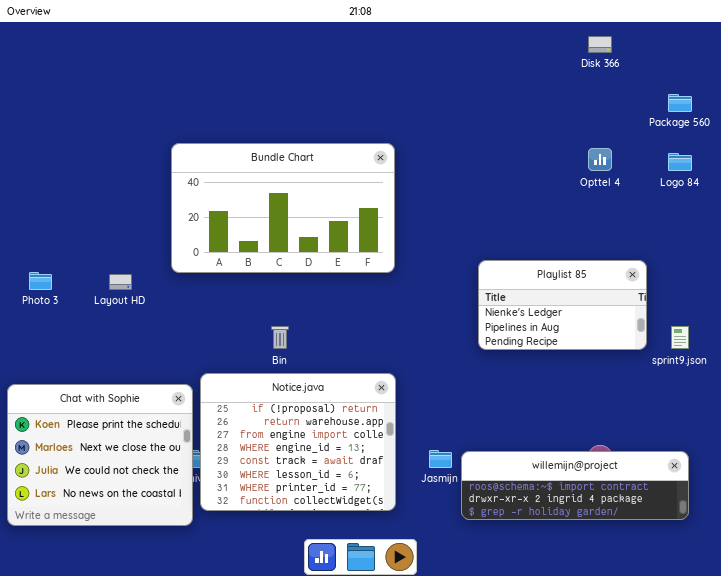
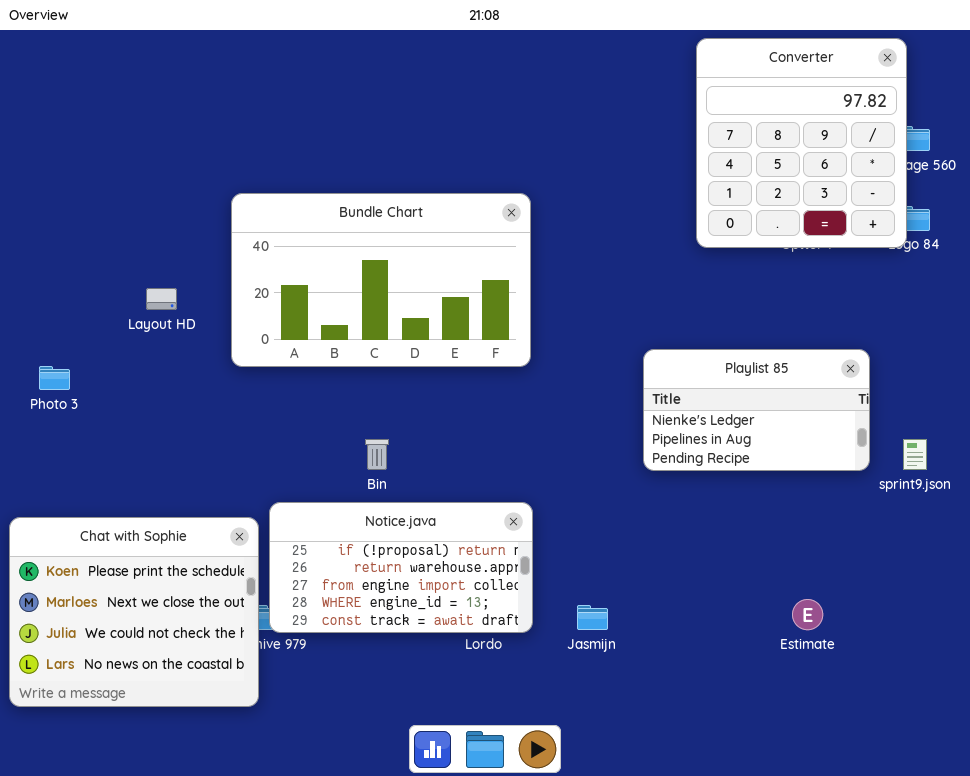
Converter: none -> [696,38,907,248], opened
Layout HD: [109,274,132,290] -> [146,288,177,310], moved
Notice.java: [200,373,396,511] -> [269,502,533,633], resized
willemijn@project: [461,451,689,520] -> none, closed

